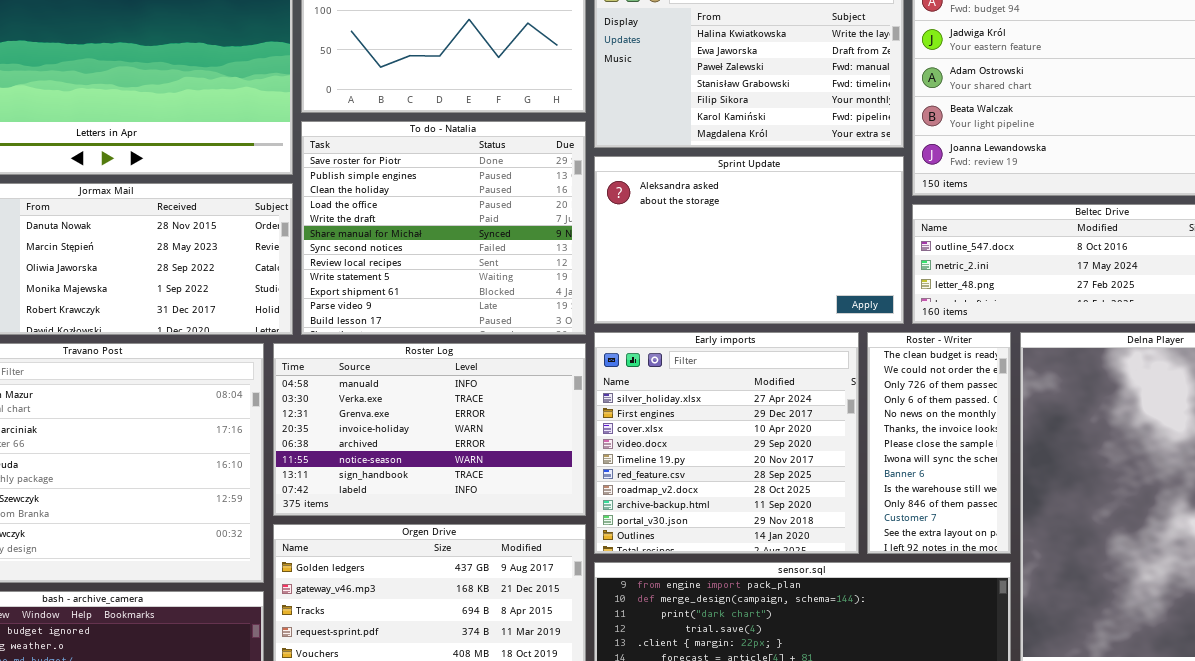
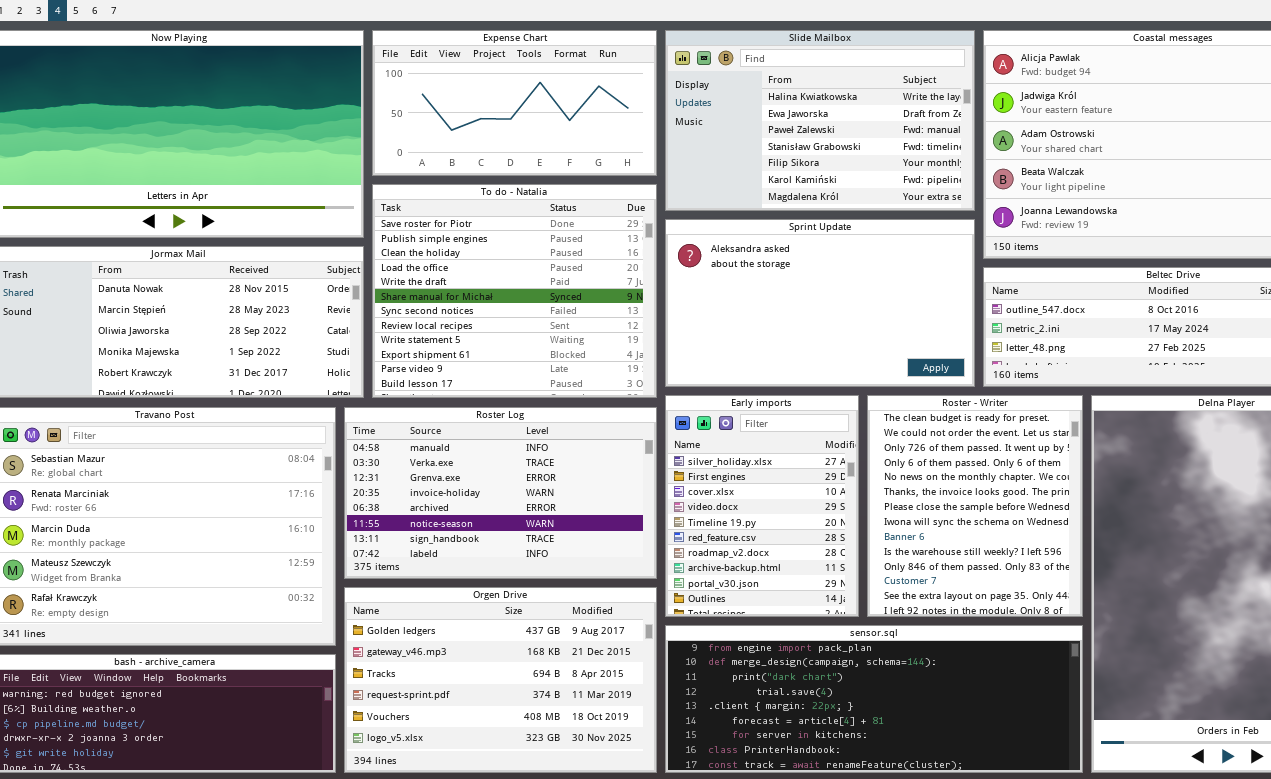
Early imports: [594,332,859,554] -> [665,395,859,617], resized
Roster - Writer: [867,332,1011,554] -> [867,395,1083,617], resized

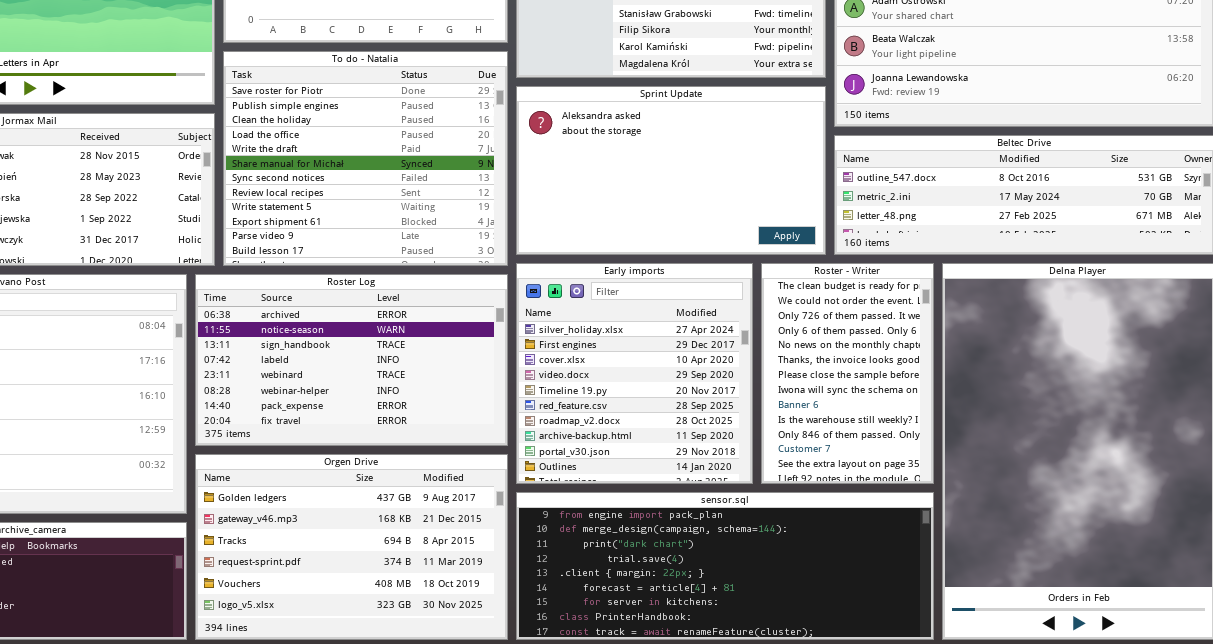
Early imports: [665,395,859,617] -> [516,263,753,484], resized
Roster - Writer: [867,395,1083,617] -> [761,263,934,484], resized
Roster Log: [344,407,657,579] -> [195,274,508,446], scrolled down 4 rows

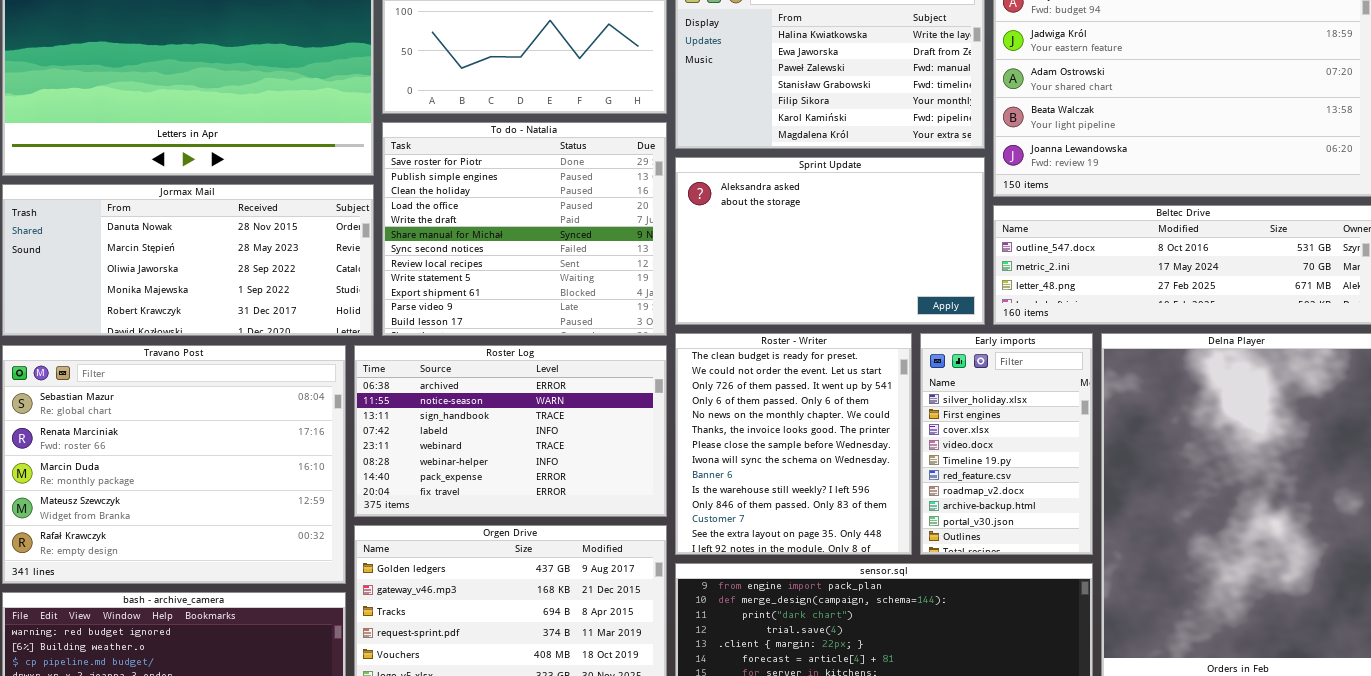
Early imports: [516,263,753,484] -> [920,333,1093,555], moved, resized
Roster - Writer: [761,263,934,484] -> [675,333,912,555], moved, resized

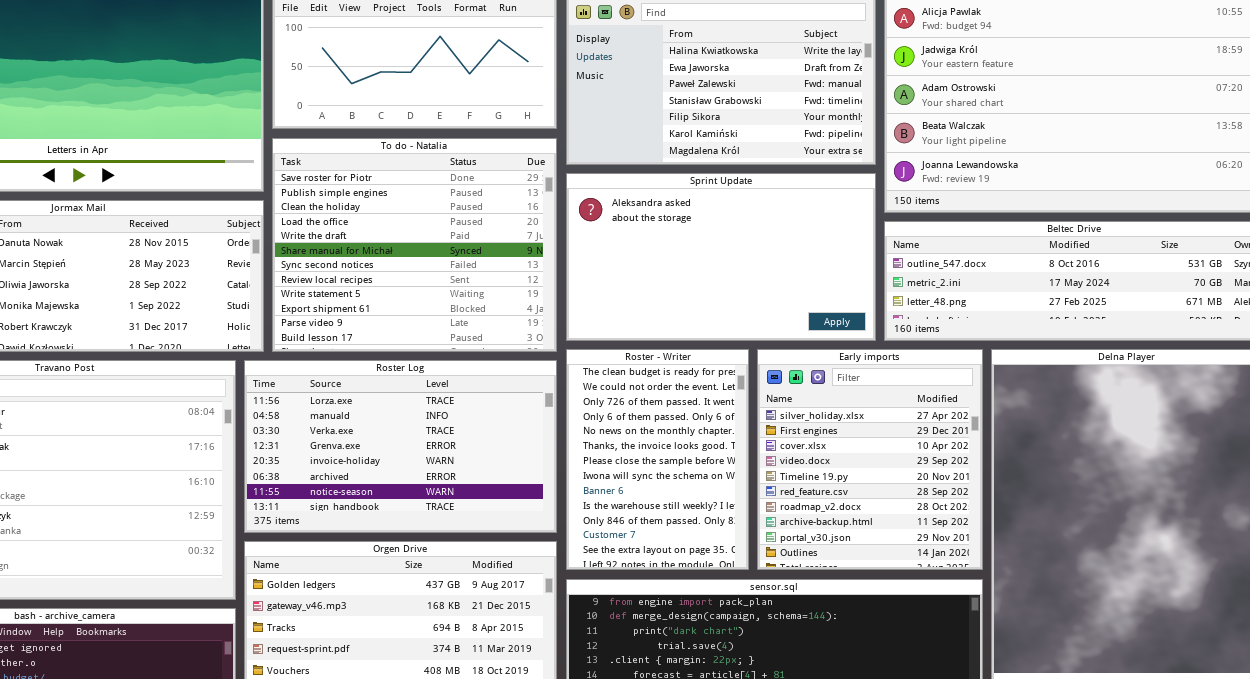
Roster - Writer: [675,333,912,555] -> [566,349,749,570], resized
Early imports: [920,333,1093,555] -> [757,349,983,570], resized
Roster Log: [354,345,667,517] -> [244,360,557,533], scrolled up 5 rows

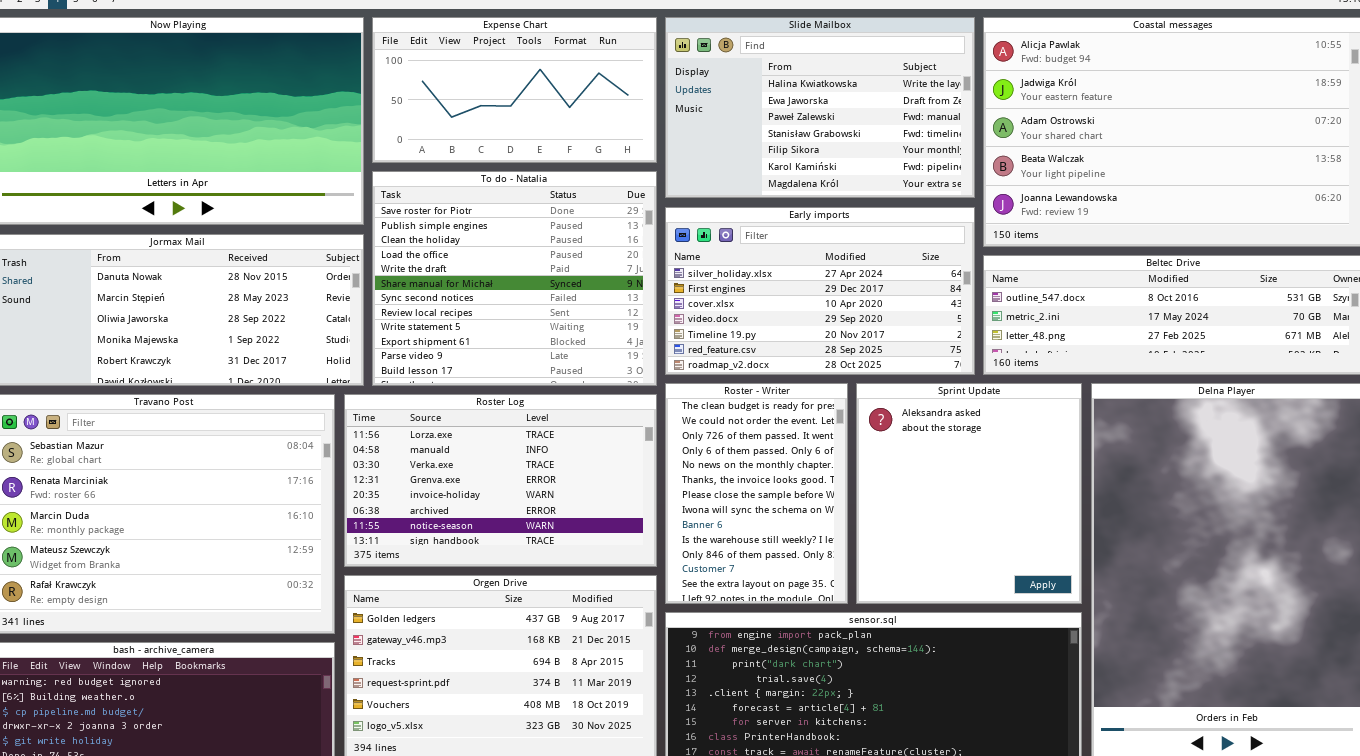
Sprint Update: [566,173,876,341] -> [856,383,1082,604], moved, resized
Early imports: [757,349,983,570] -> [665,207,975,375], moved, resized

